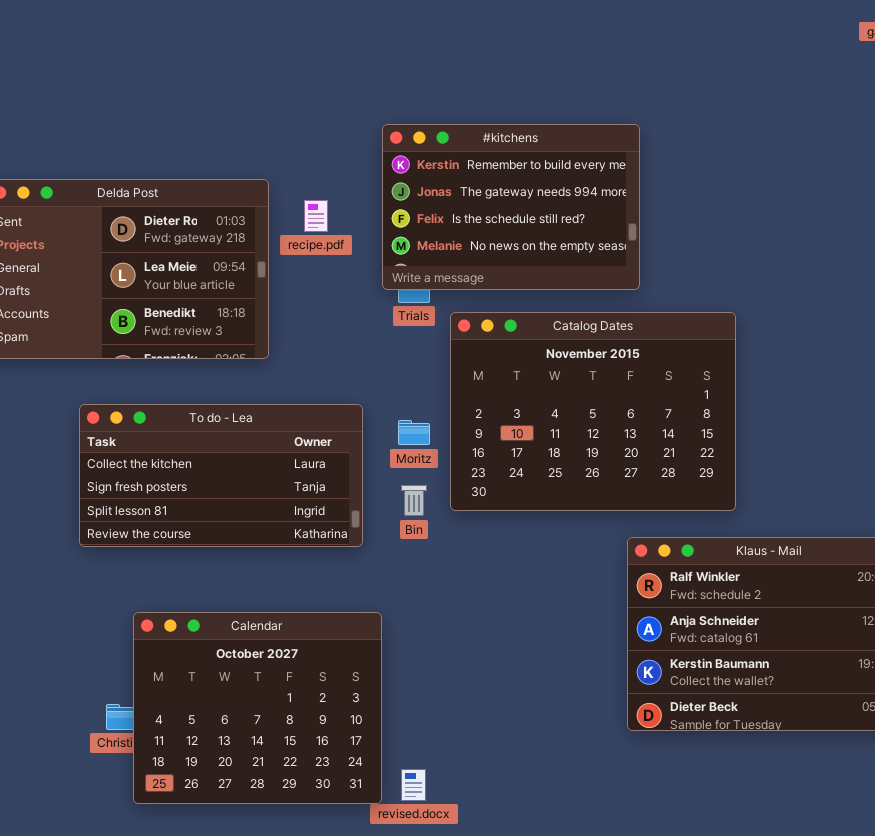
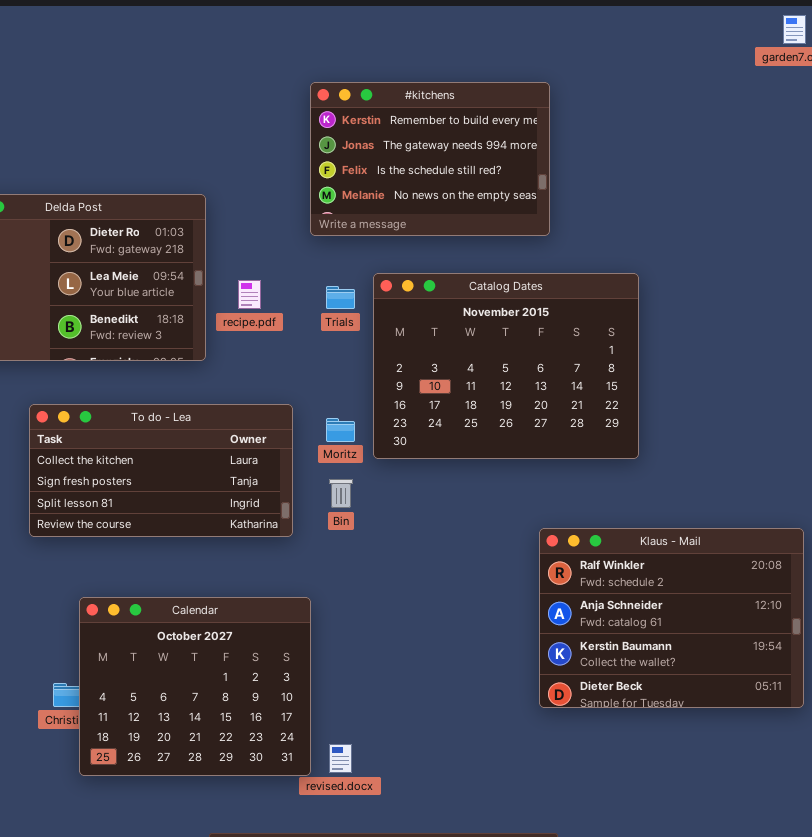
#kitchens: [382,124,640,290] -> [310,82,550,236], moved
recipe.pdf: [304,200,328,232] -> [238,280,261,309], moved
Catalog Dates: [450,312,736,511] -> [373,273,639,459], moved

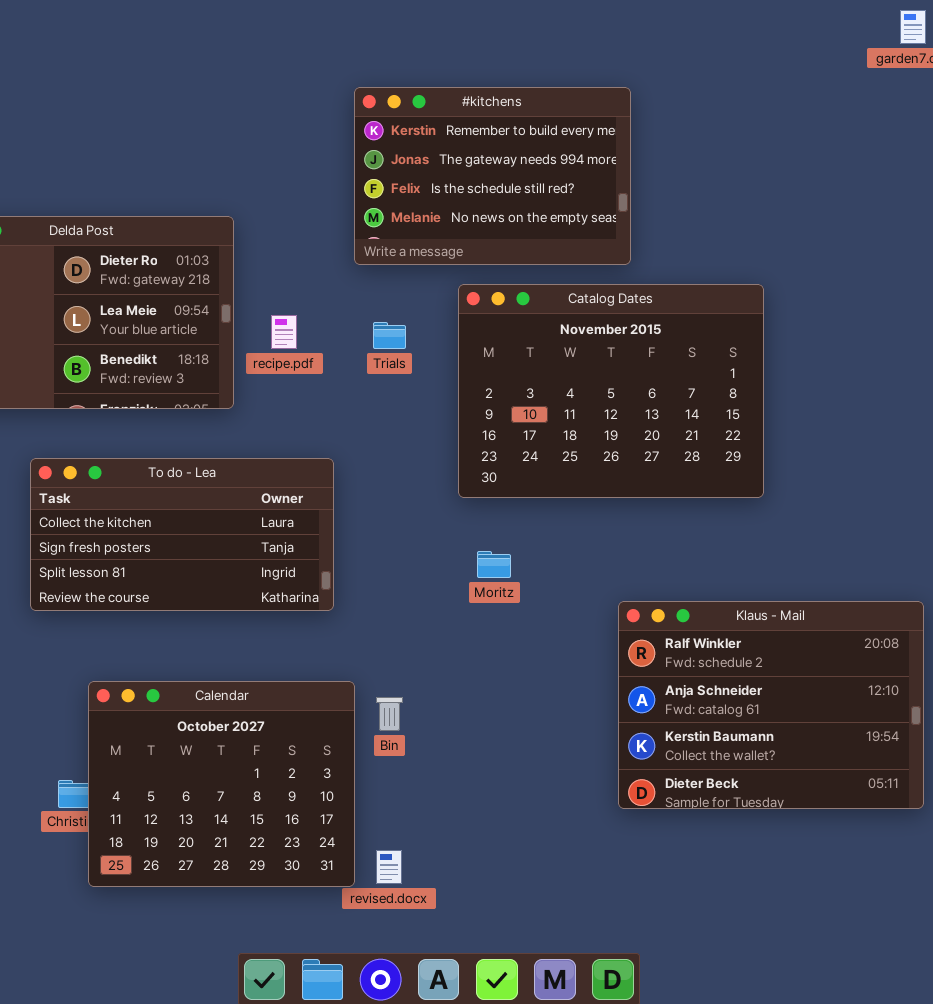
Catalog Dates: [373,273,639,459] -> [458,284,764,498], moved
Moritz: [326,418,355,442] -> [477,551,511,578], moved
Bin: [329,479,353,508] -> [376,697,403,731], moved

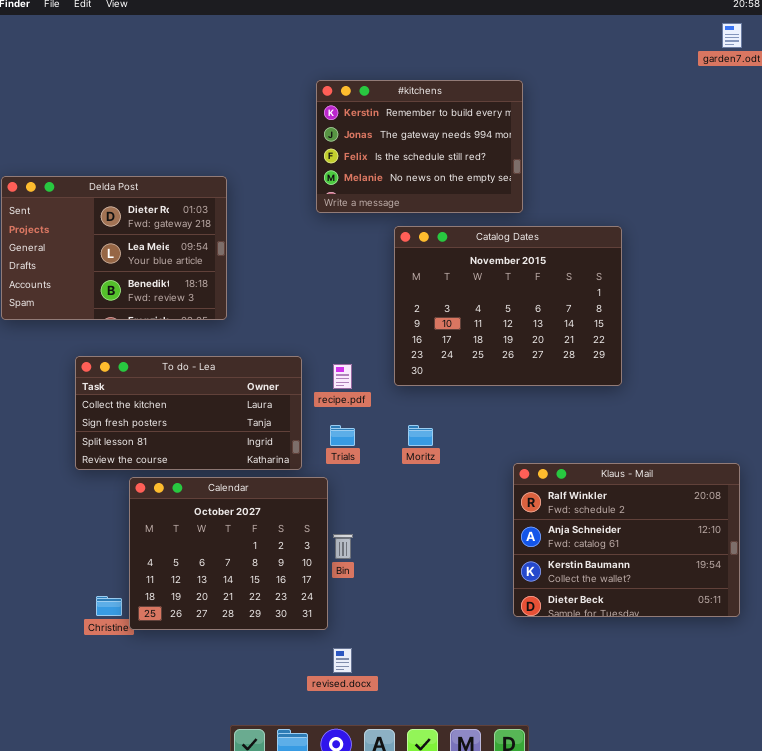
recipe.pdf: [271,315,297,349] -> [333,364,352,389], moved
Trials: [373,322,406,349] -> [330,425,355,446], moved
Calendar: [88,681,355,887] -> [129,477,328,630], moved

